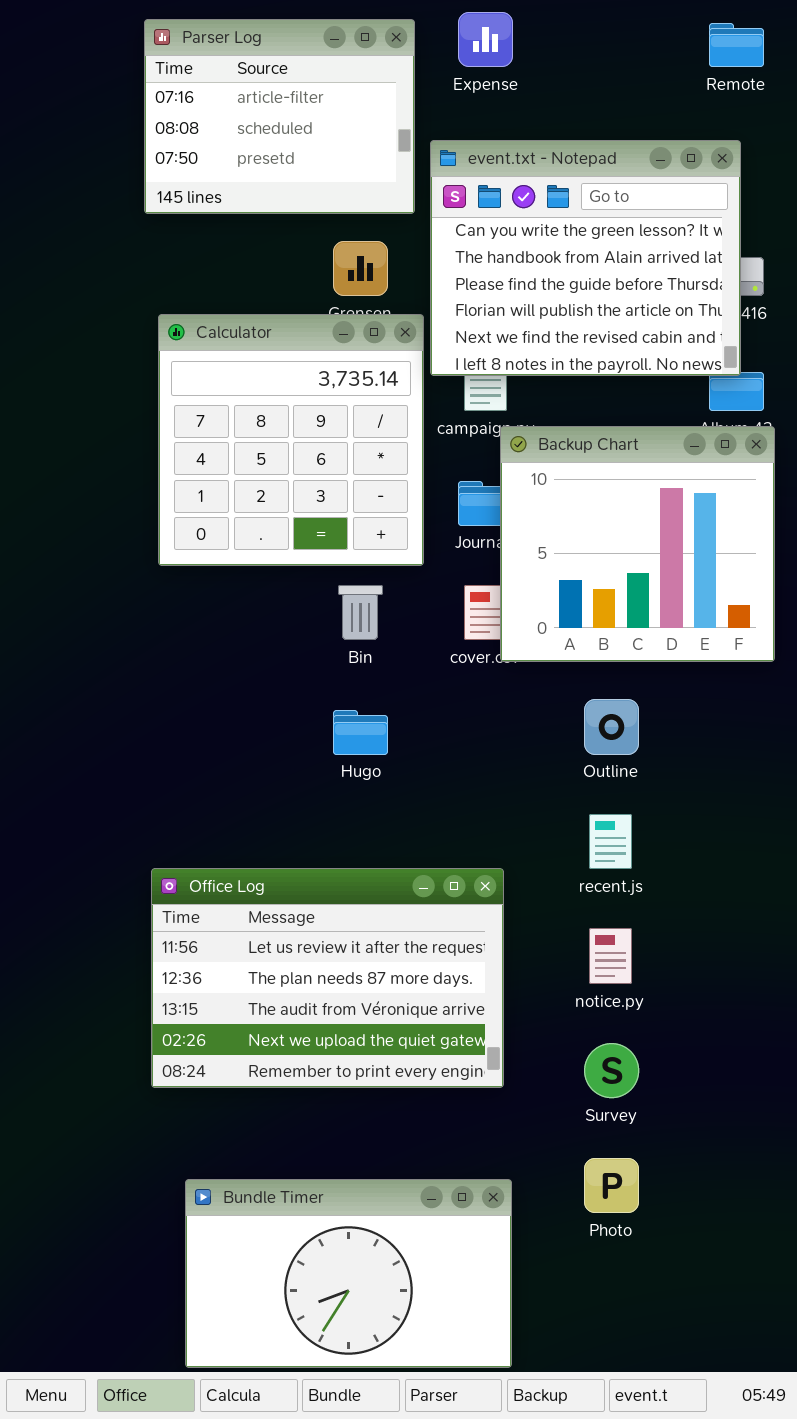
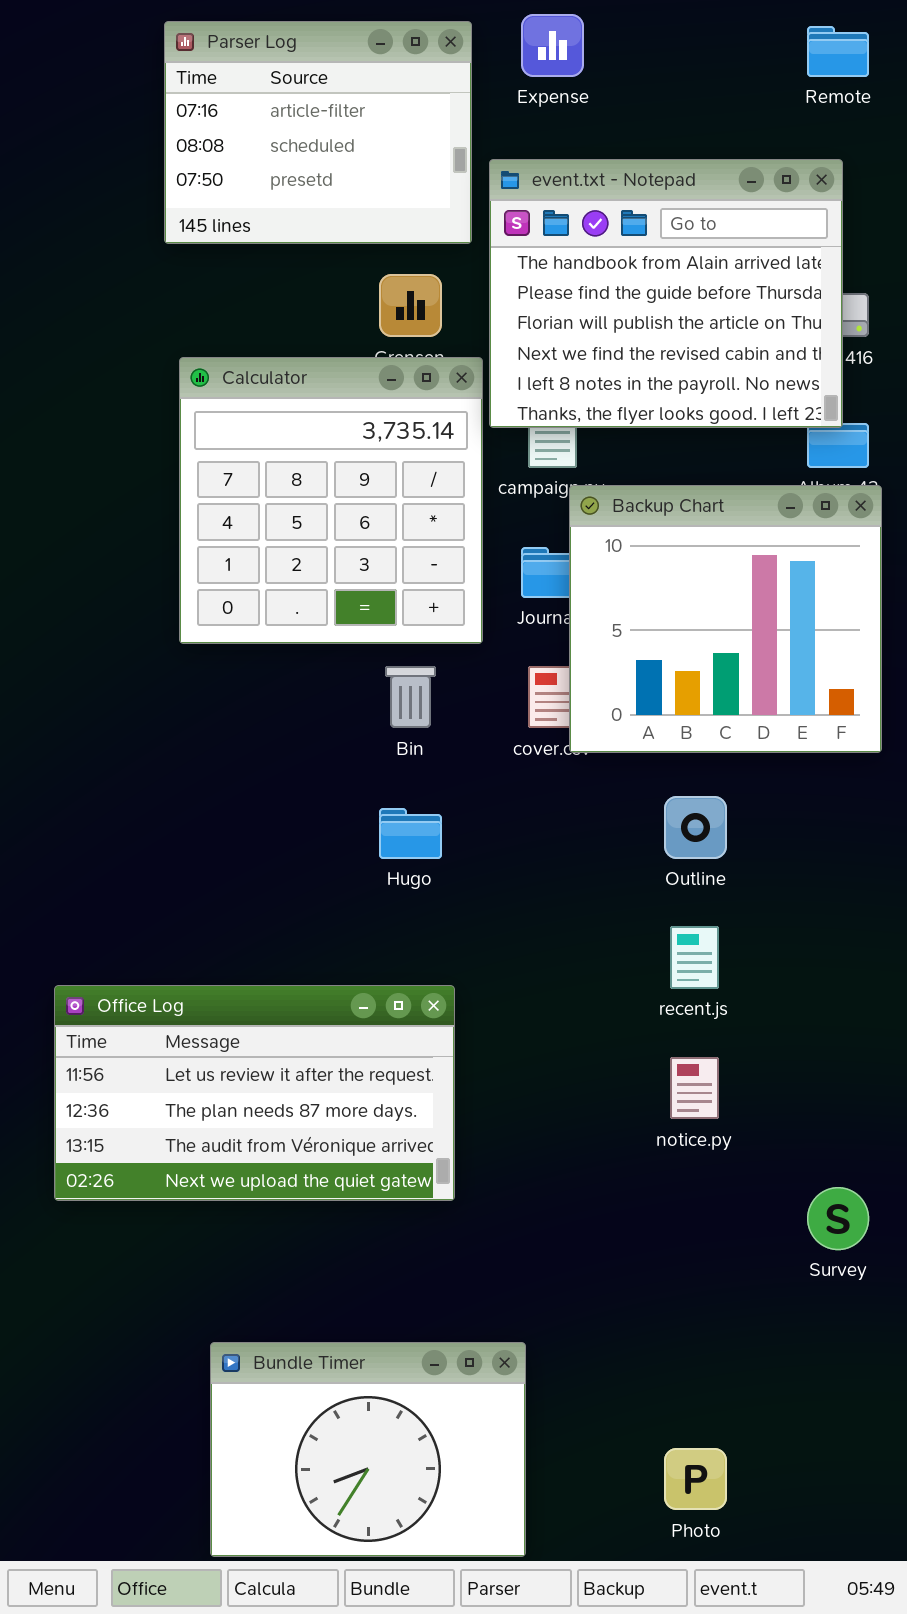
event.txt - Notepad: [430,140,741,376] -> [489,159,843,428], scrolled down 1 row
Office Log: [151,868,504,1088] -> [54,985,455,1201], moved, resized
Survey: [584,1043,639,1098] -> [807,1187,869,1250], moved
Photo: [584,1158,639,1213] -> [664,1448,727,1510], moved
Bundle Timer: [185,1179,512,1368] -> [210,1342,526,1557], resized

